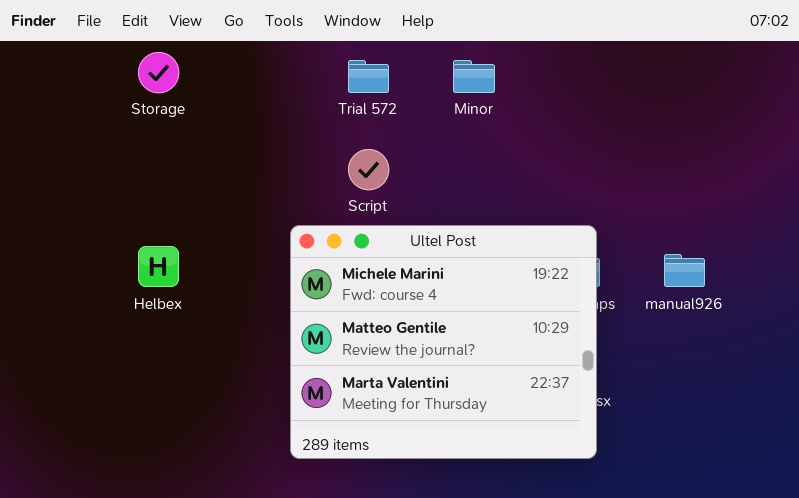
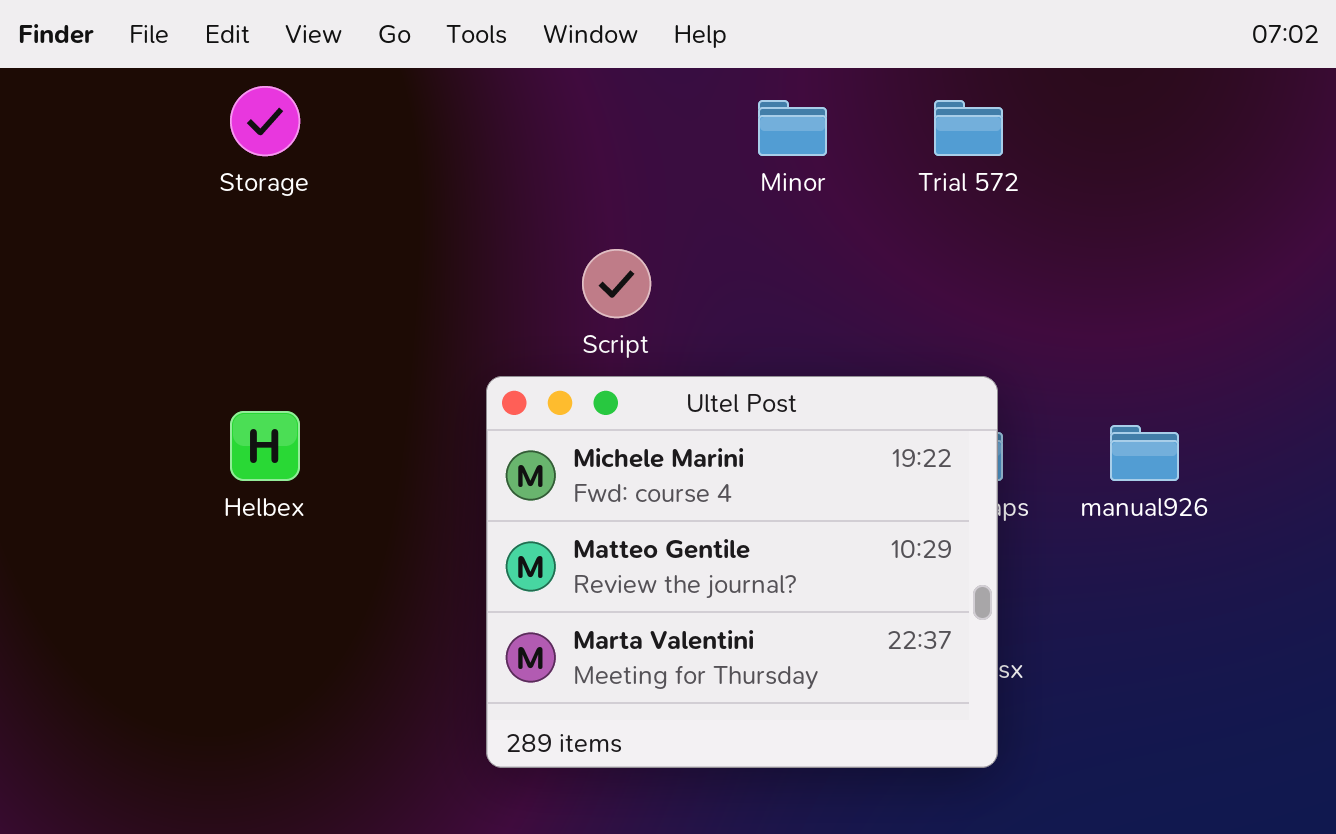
Trial 572: [348,60,389,93] -> [934,100,1003,156], moved

